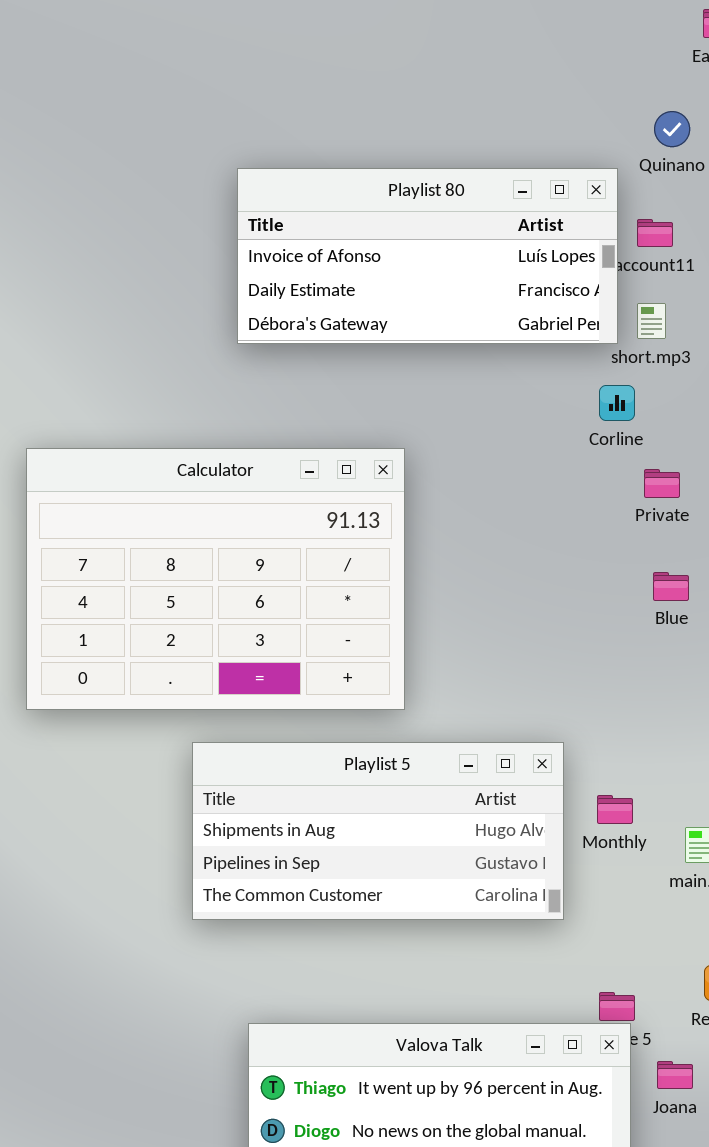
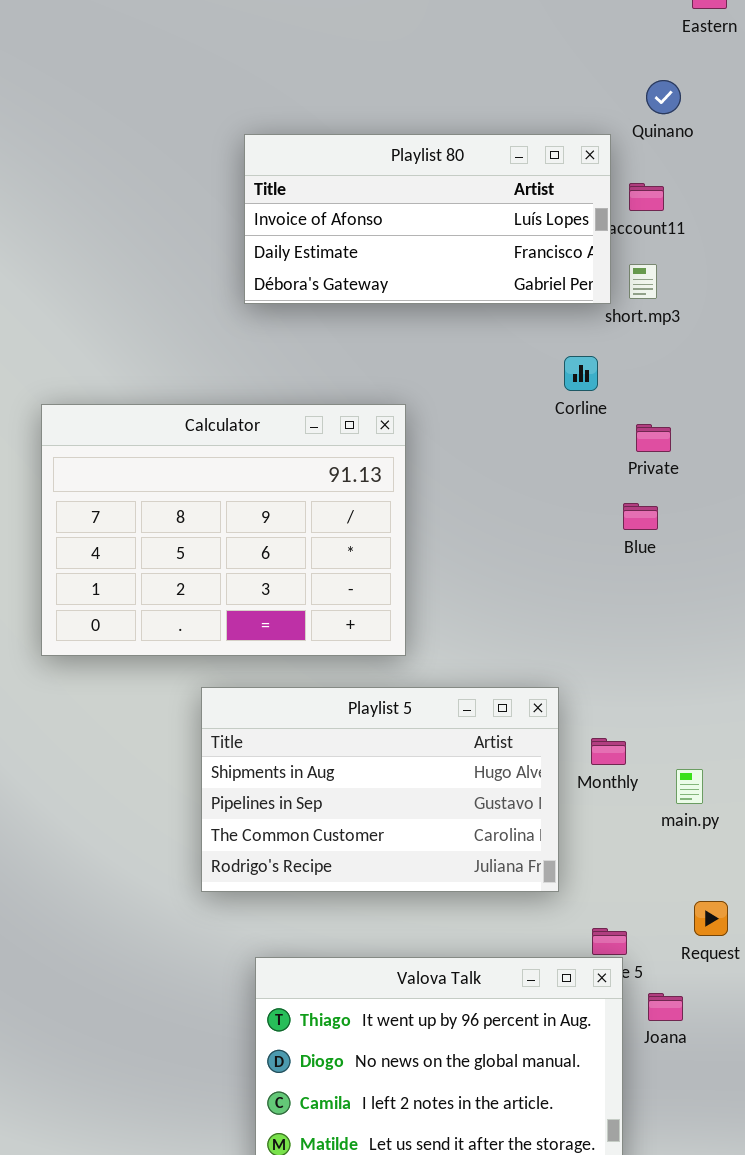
Corline: [599,385,635,421] -> [564,356,598,391], moved
Blue: [653,572,689,601] -> [623,503,658,530], moved
Playlist 5: [192,742,564,920] -> [201,687,559,892], resized

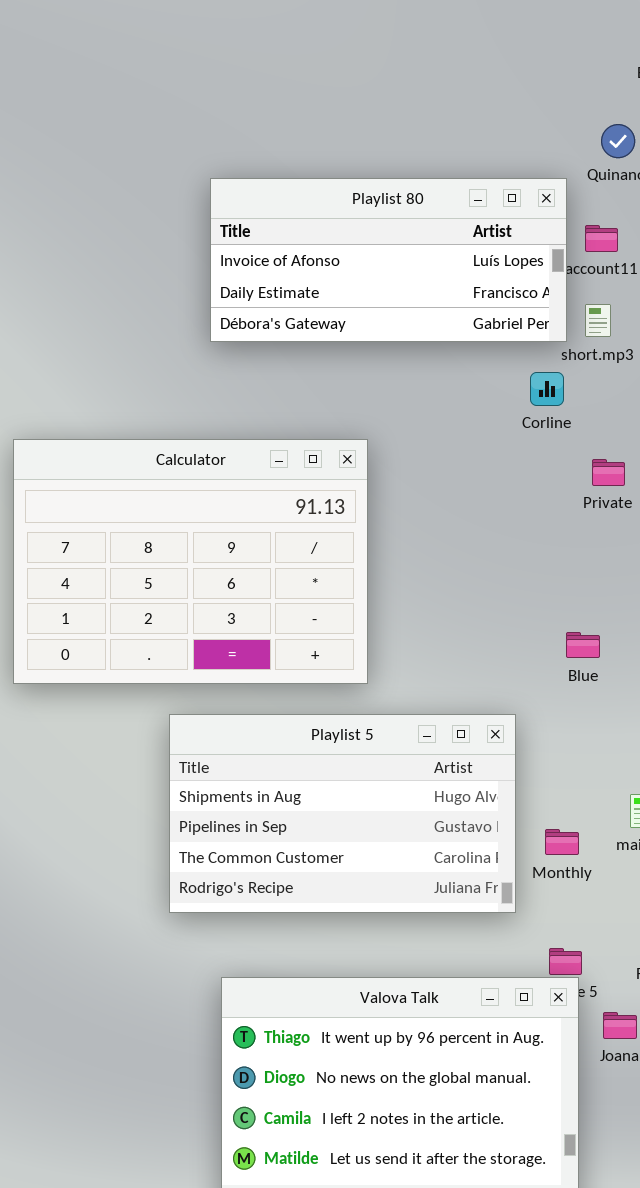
Corline: [564,356,598,391] -> [530,372,564,406], moved
Blue: [623,503,658,530] -> [566,632,600,658], moved
Monthly: [591,738,626,765] -> [545,829,579,855], moved

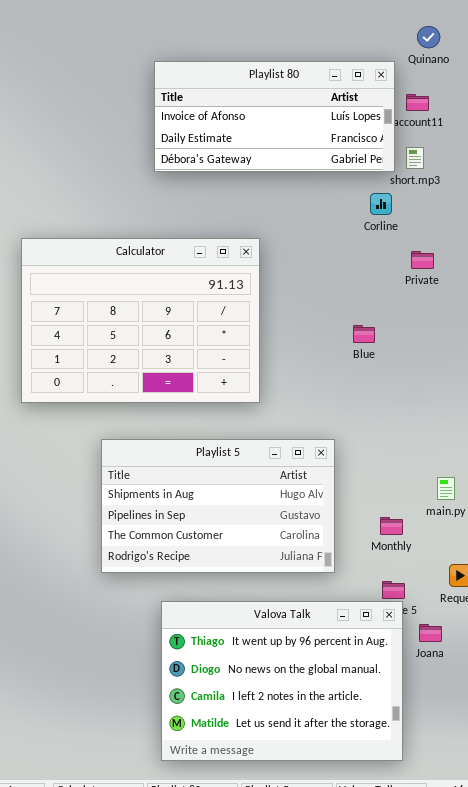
Blue: [566,632,600,658] -> [353,325,375,343], moved
Playlist 5: [169,714,516,913] -> [101,439,335,573], moved
Monthly: [545,829,579,855] -> [380,517,403,535], moved

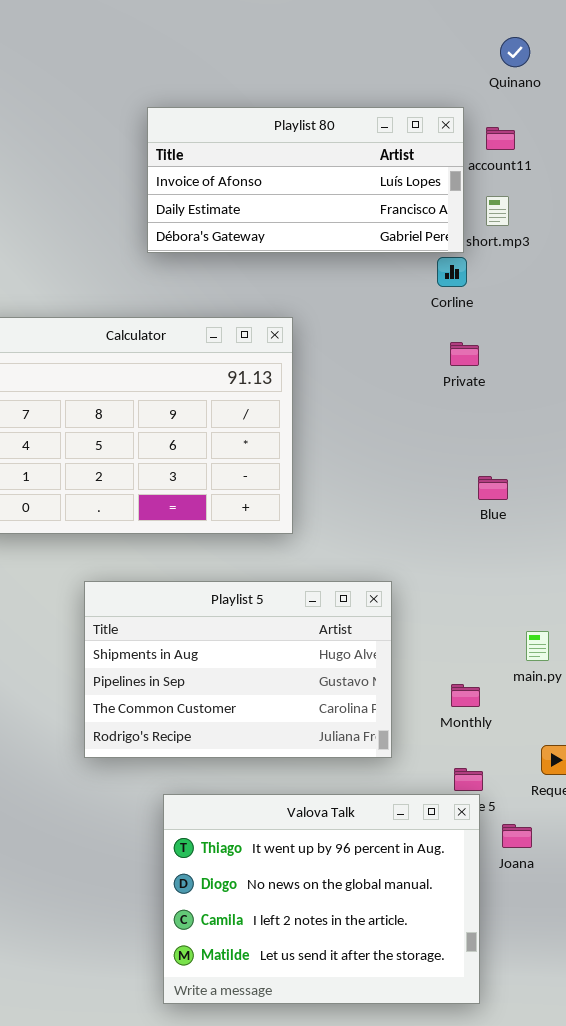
Playlist 80: [154,61,395,172] -> [147,107,464,253], moved
Private: [411,251,434,269] -> [450,342,479,366], moved
Blue: [353,325,375,343] -> [478,476,508,500], moved

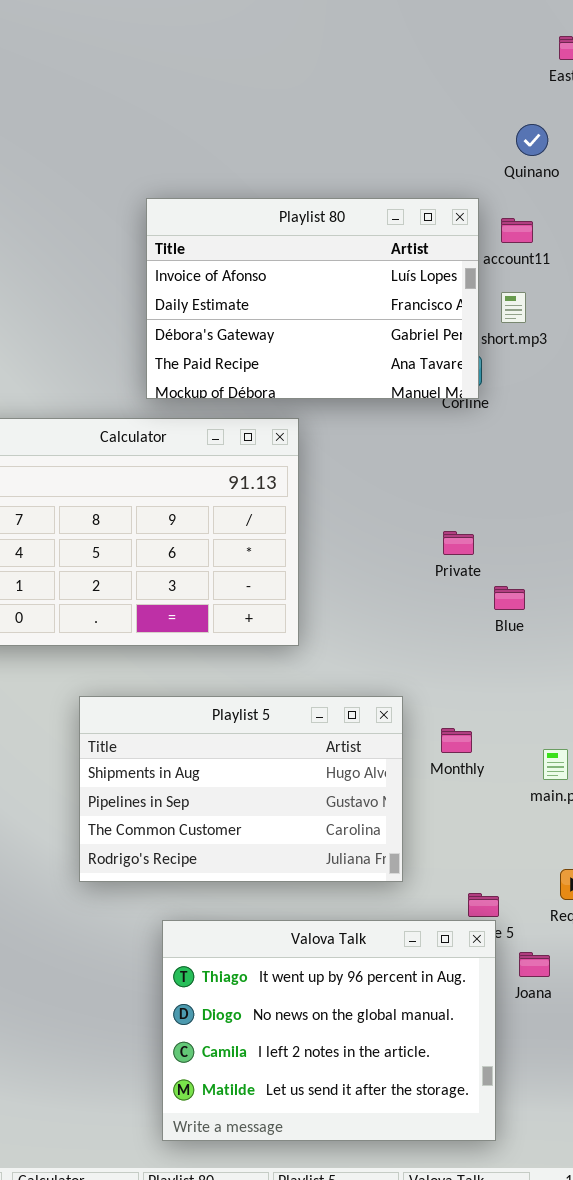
Playlist 80: [147,107,464,253] -> [146,198,479,399], resized
Private: [450,342,479,366] -> [443,531,474,555], moved
Monthly: [451,684,480,707] -> [441,728,472,753], moved

